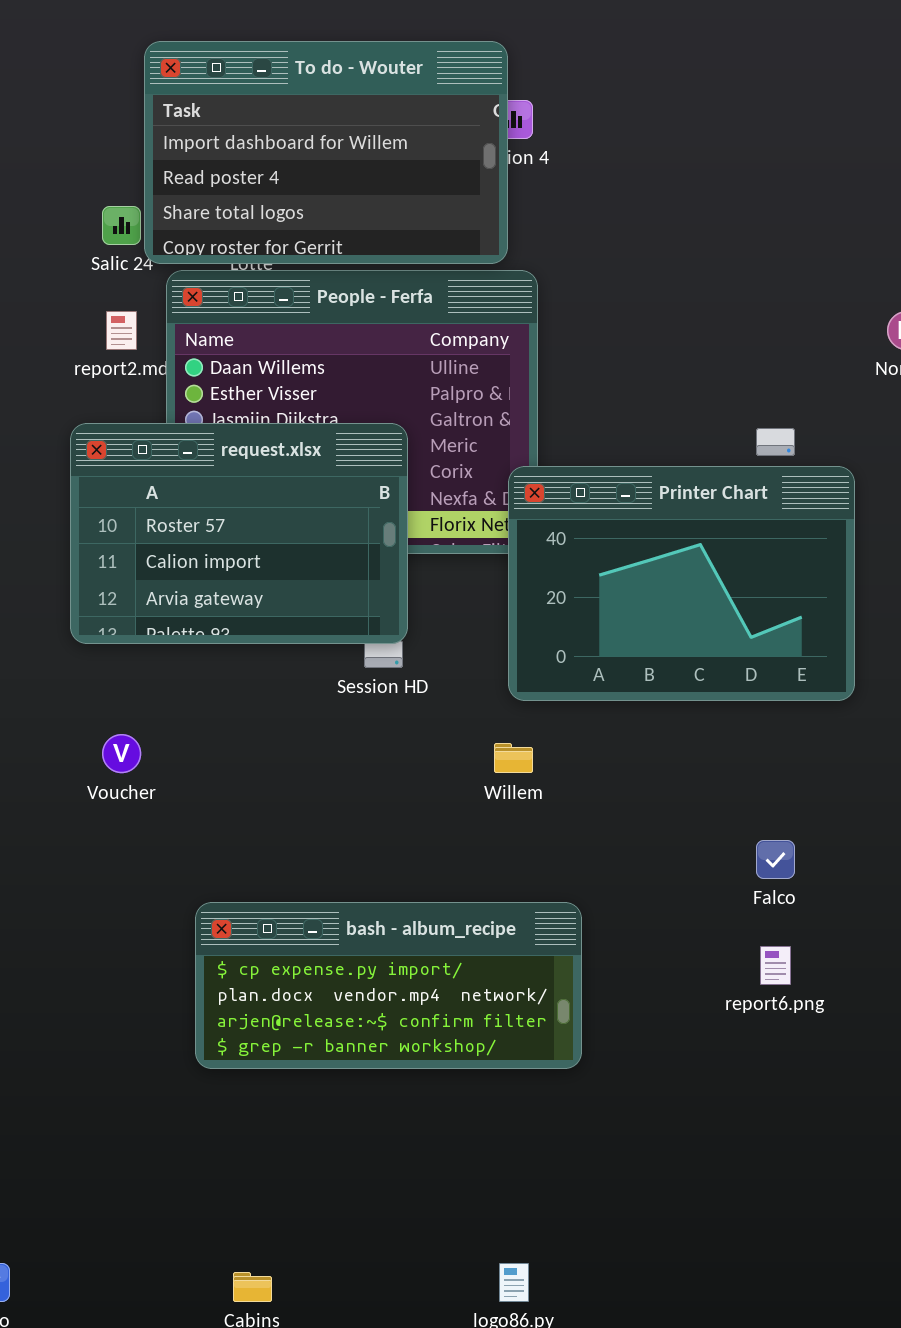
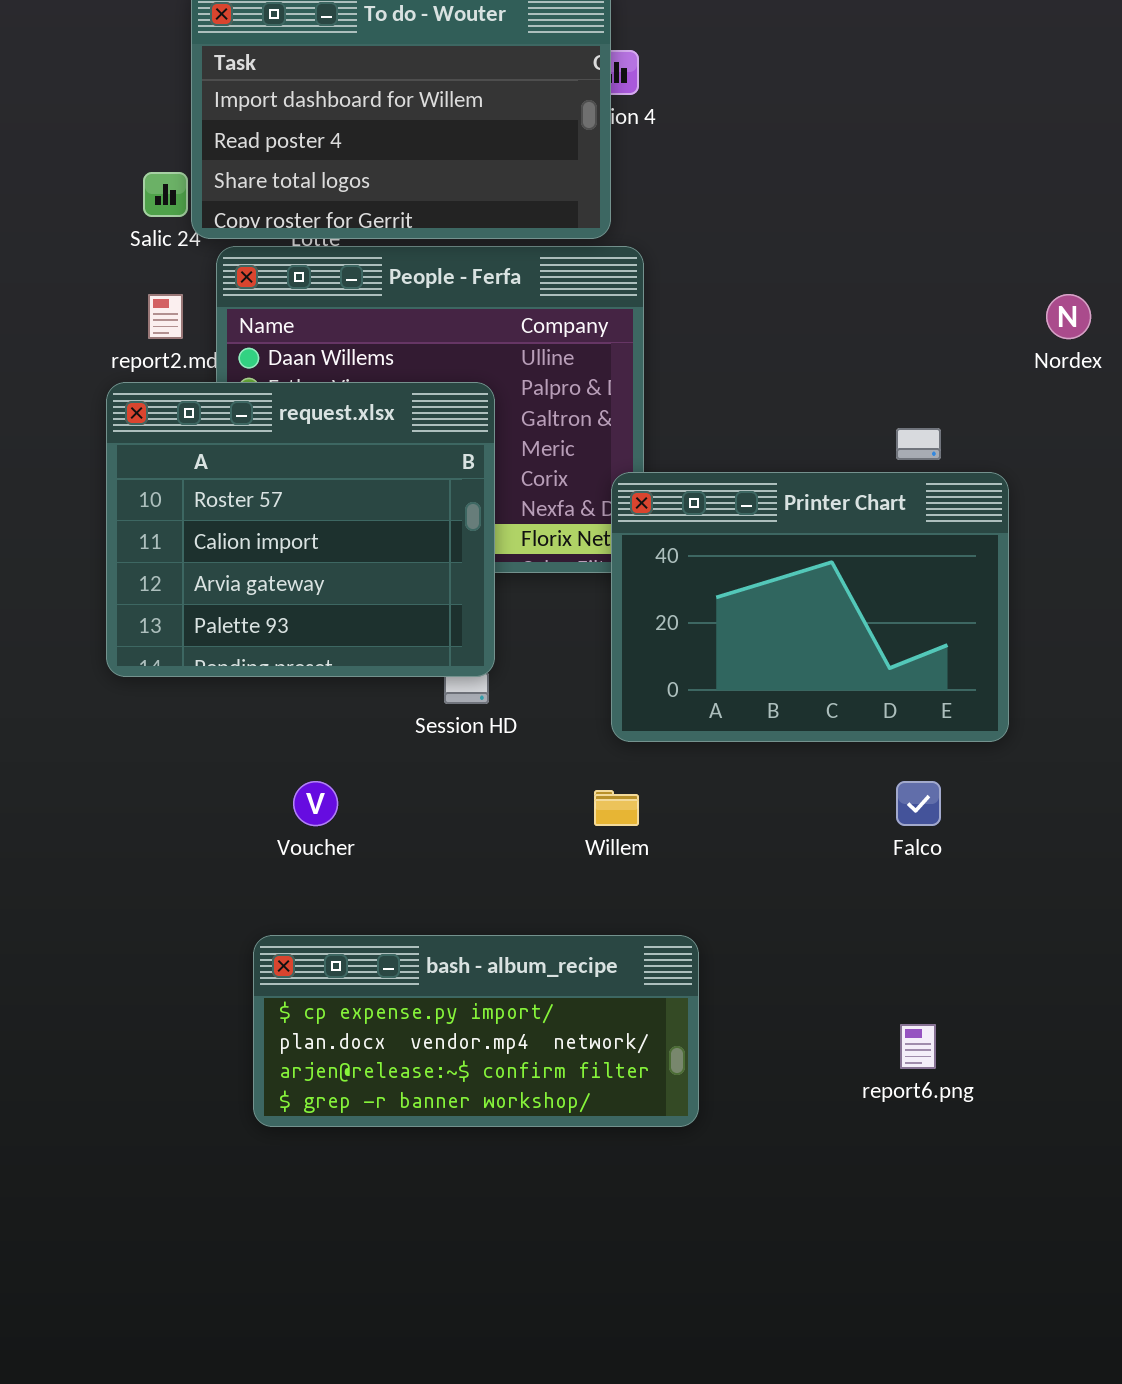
request.xlsx: [70,423,408,644] -> [106,382,495,677], resized
Voucher: [102,734,141,773] -> [293,781,338,826], moved
Falco: [756,840,795,879] -> [896,781,941,826], moved
bash - album_recipe: [195,902,582,1069] -> [253,935,699,1127], moved

